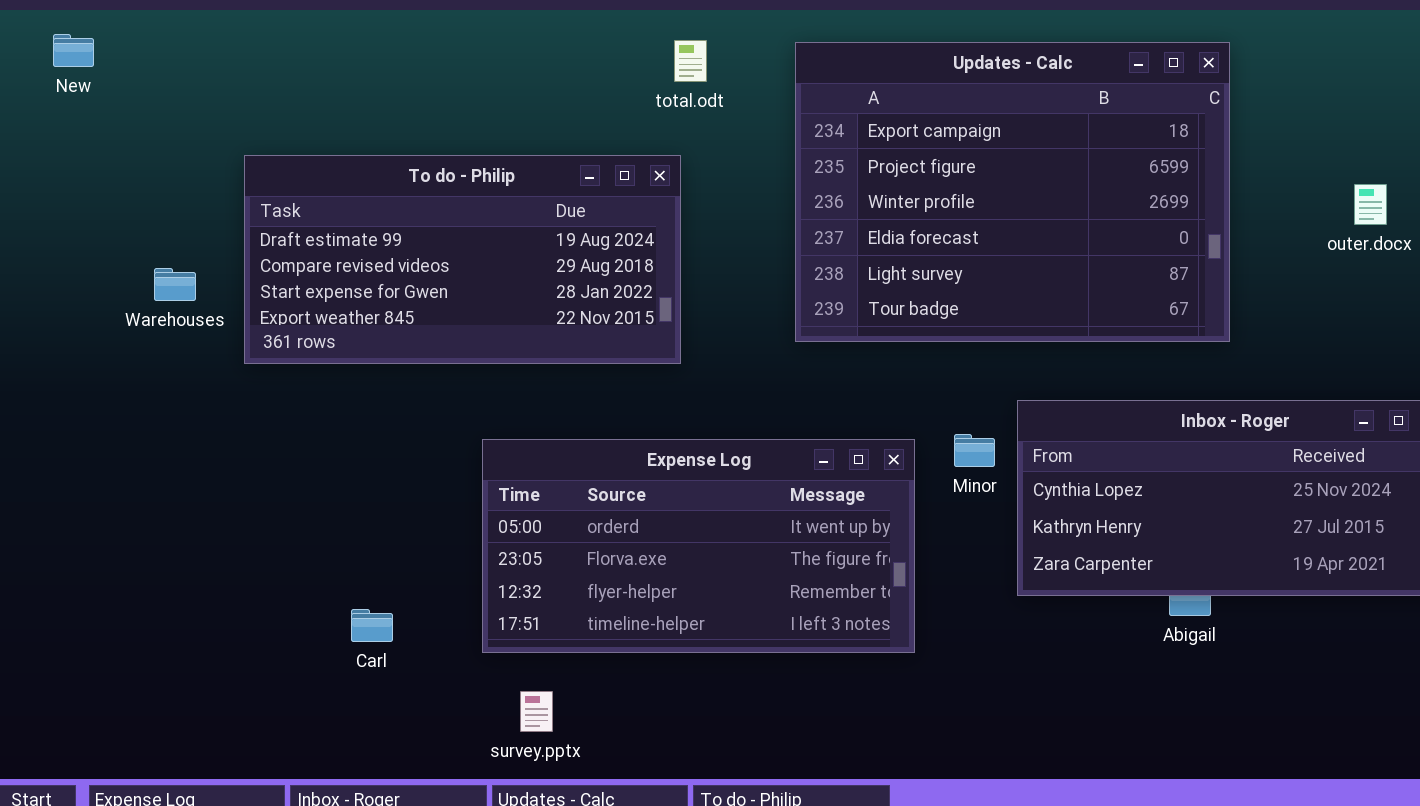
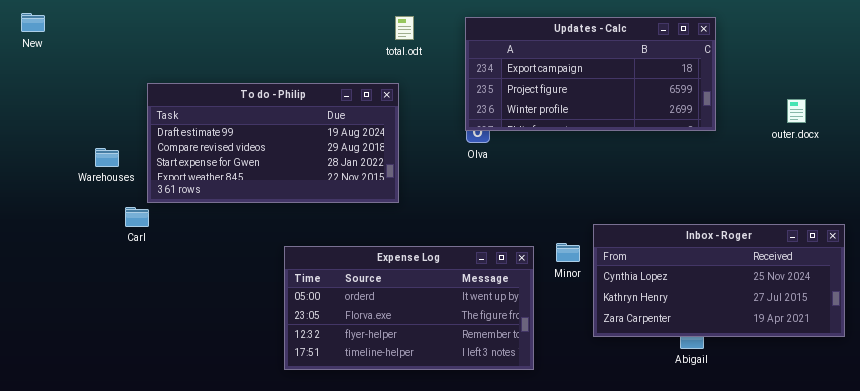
New: [53,34,94,67] -> [21,13,45,32], moved
Updates - Calc: [795,42,1230,342] -> [465,17,716,131], resized
Carl: [351,609,393,642] -> [125,207,149,227], moved

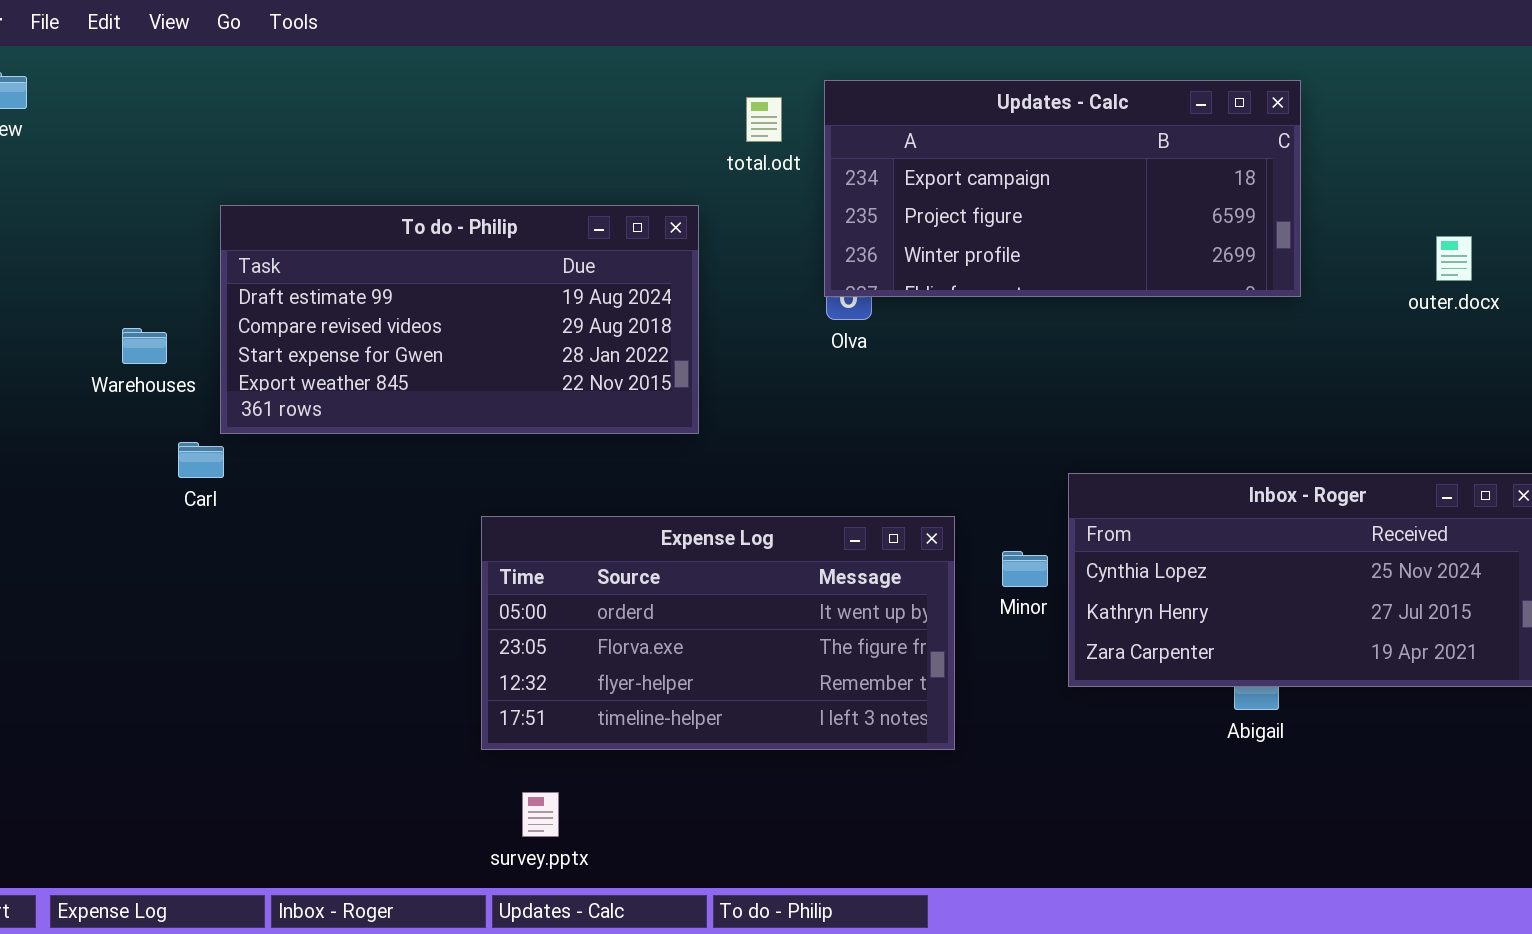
total.odt: [395,16,414,40] -> [746,97,782,142], moved
Minor: [556,243,580,262] -> [1002,551,1048,587], moved

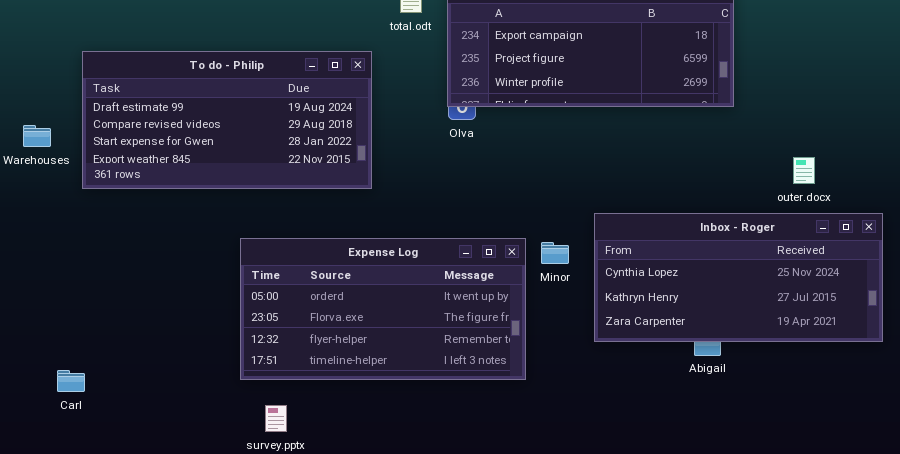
outer.docx: [1436,236,1472,281] -> [793,157,815,184], moved
Carl: [178,442,224,478] -> [57,370,85,392], moved
Minor: [1002,551,1048,587] -> [541,242,569,264], moved

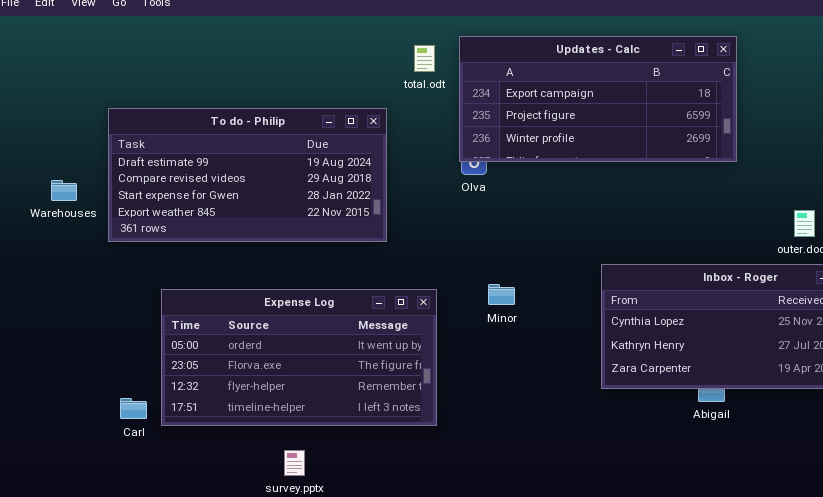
Expense Log: [240,238,526,380] -> [161,289,437,426], moved
Minor: [541,242,569,264] -> [488,284,515,305], moved
Carl: [57,370,85,392] -> [120,398,147,419], moved

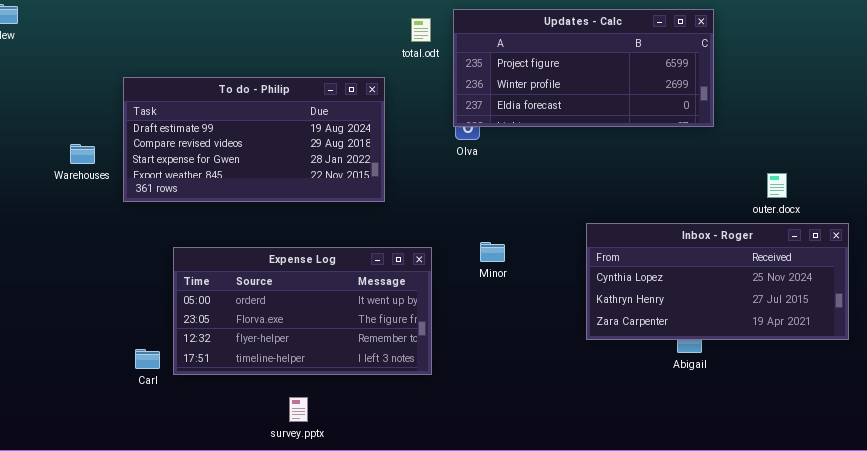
Updates - Calc: [459,36,737,162] -> [453,9,714,127], scrolled down 1 row

